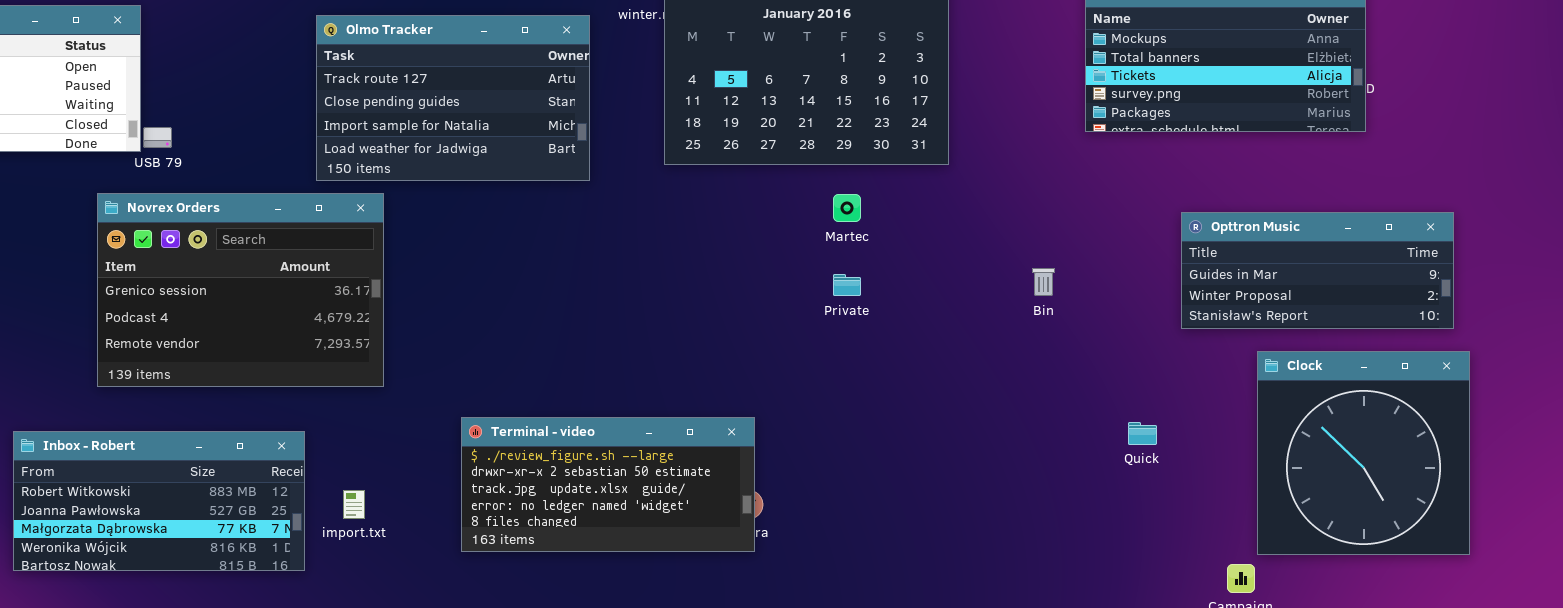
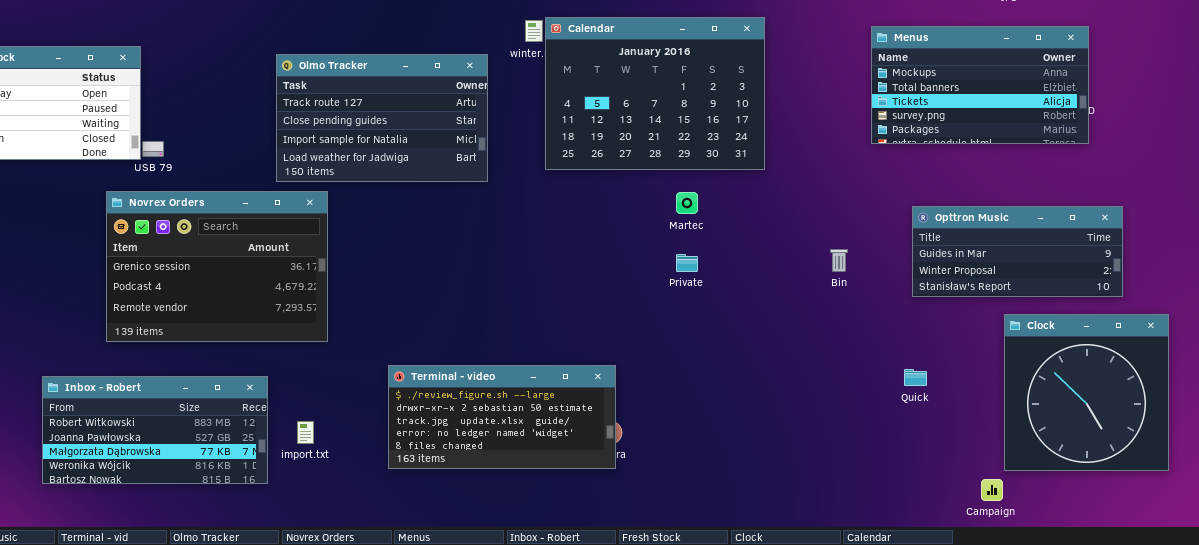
Opttron Music: [1181,212,1454,329] -> [912,206,1123,297], moved

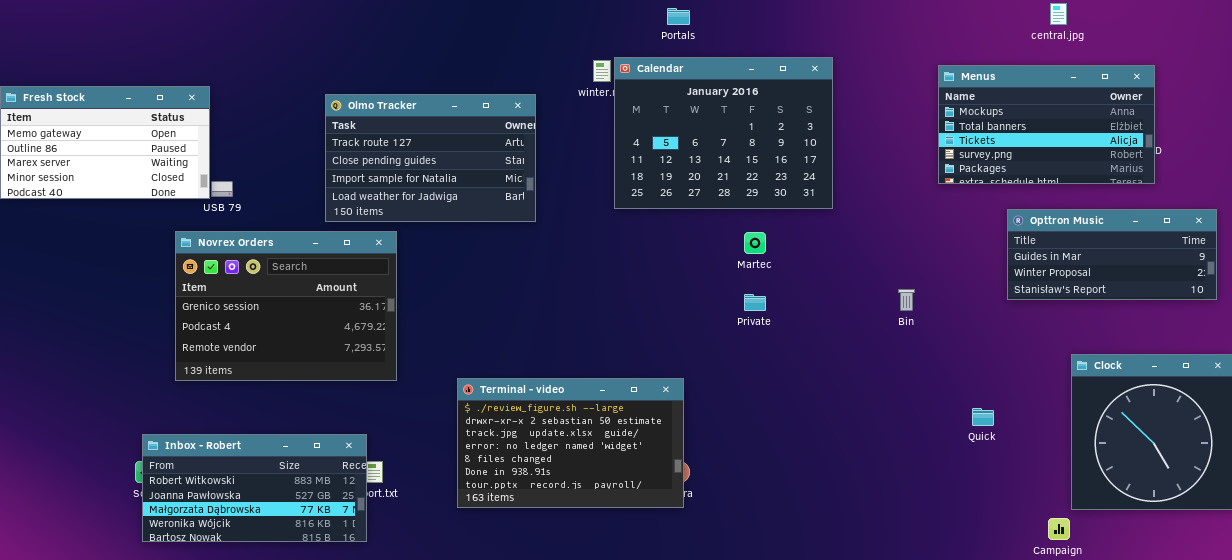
Olmo Tracker: [276,54,488,182] -> [325,94,536,222], moved
Opttron Music: [912,206,1123,297] -> [1007,209,1217,300], moved
Terminal - video: [388,365,616,469] -> [457,378,684,508], resized
Inbox - Robert: [42,376,268,484] -> [142,434,367,542], moved

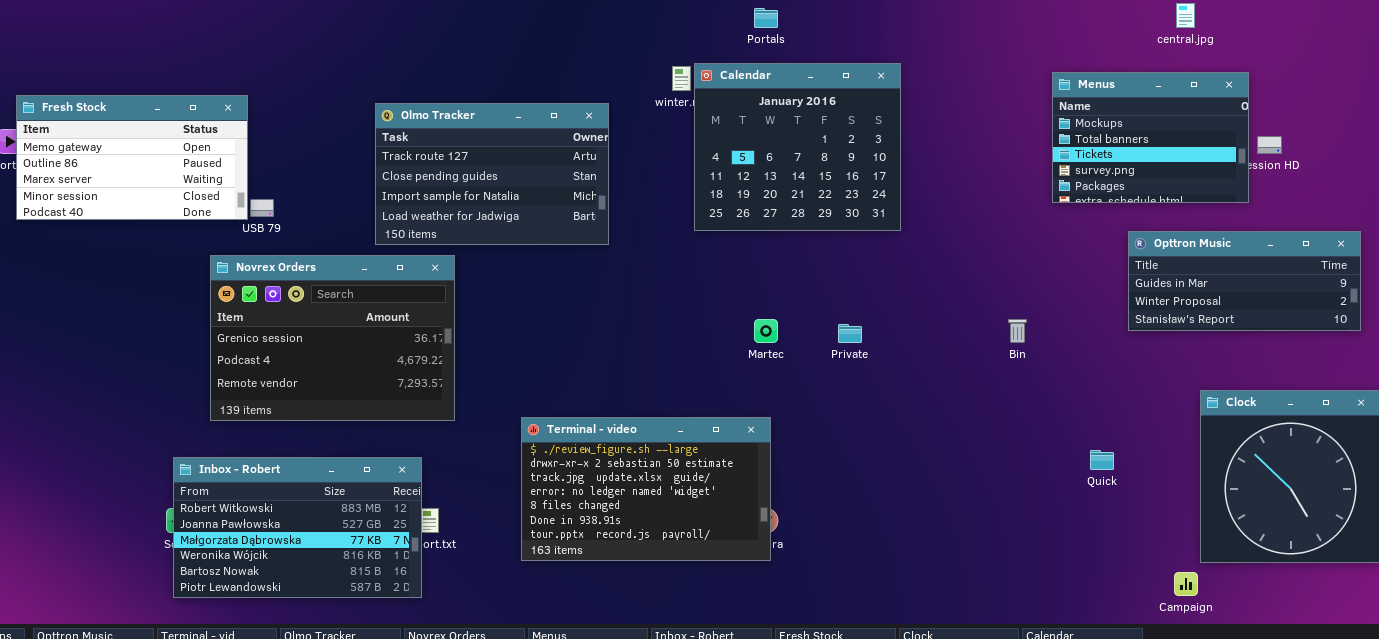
Calendar: [614,57,833,209] -> [694,63,901,231], resized
Menus: [938,65,1155,184] -> [1052,72,1249,203], resized
Martec: [744,232,766,254] -> [754,319,778,343], moved
Inbox - Robert: [142,434,367,542] -> [173,457,422,598], resized

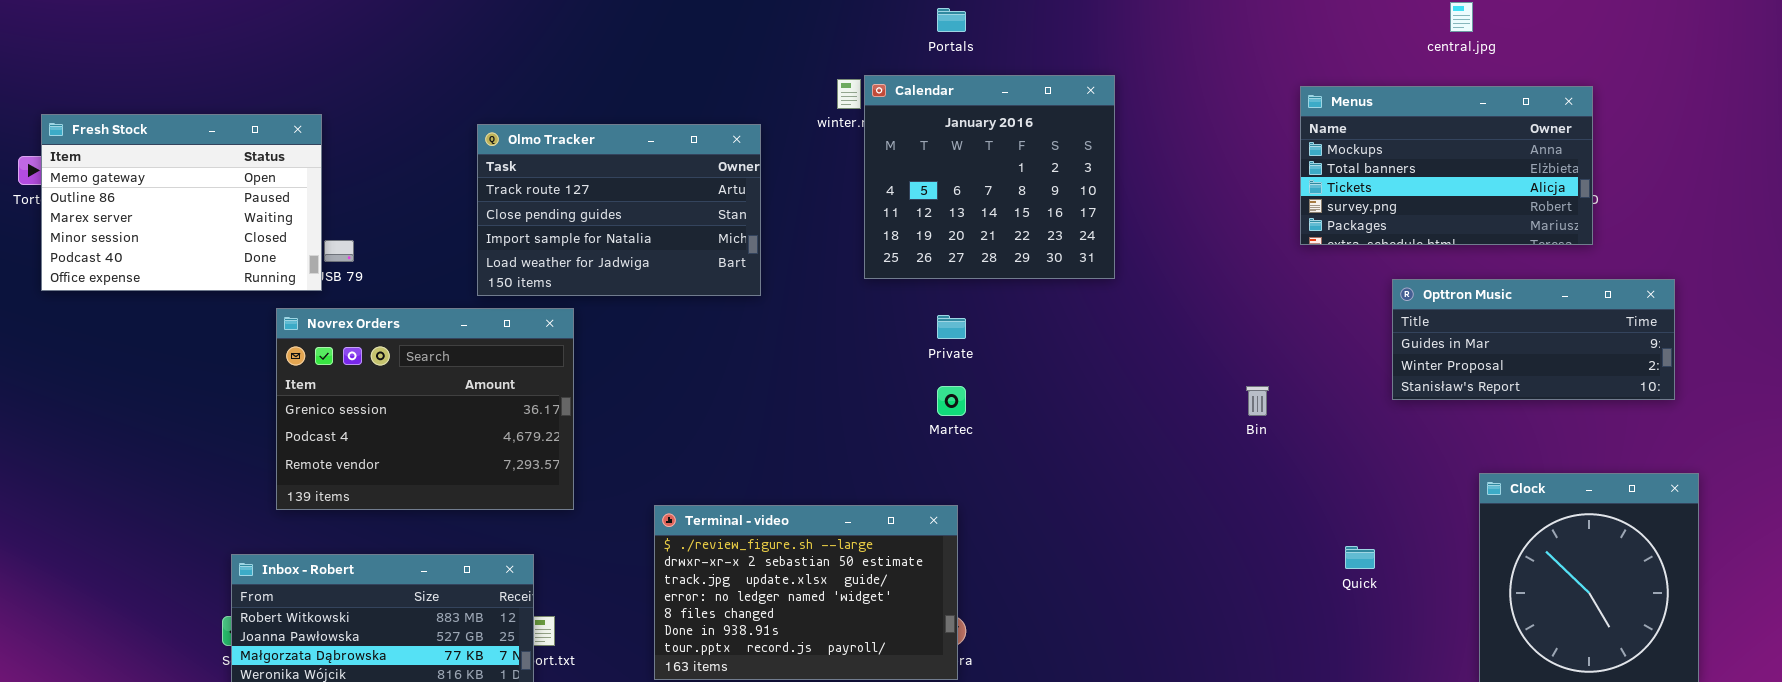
Menus: [1052,72,1249,203] -> [1300,86,1593,245], resized
Fresh Stock: [16,95,248,220] -> [41,114,322,291], resized
Private: [838,324,862,343] -> [937,315,966,339], moved

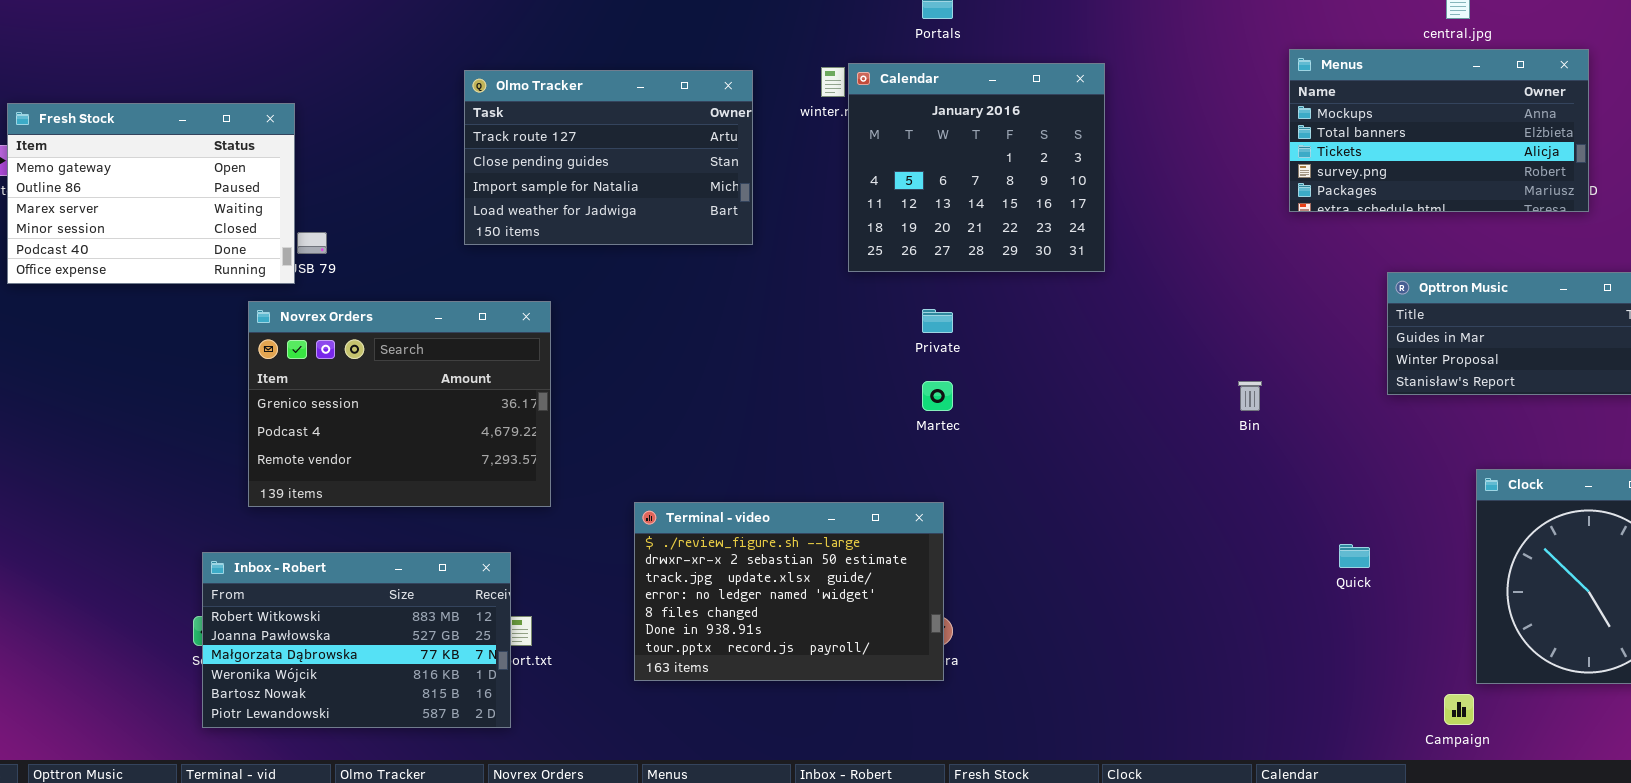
Menus: [1300,86,1593,245] -> [1289,49,1589,212], moved
Olmo Tracker: [477,124,761,296] -> [464,70,753,245], moved

